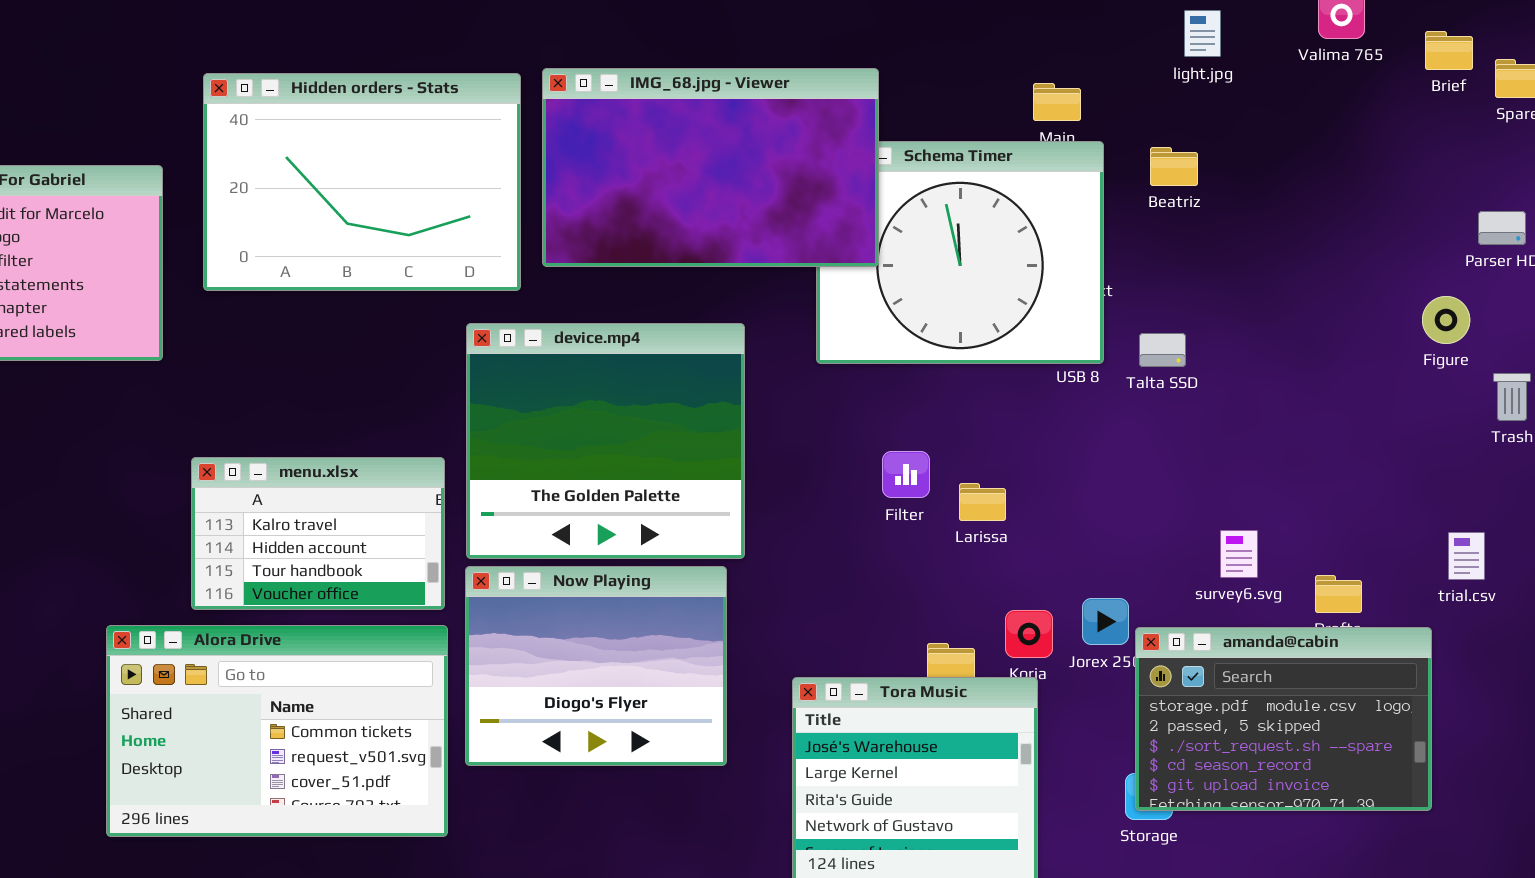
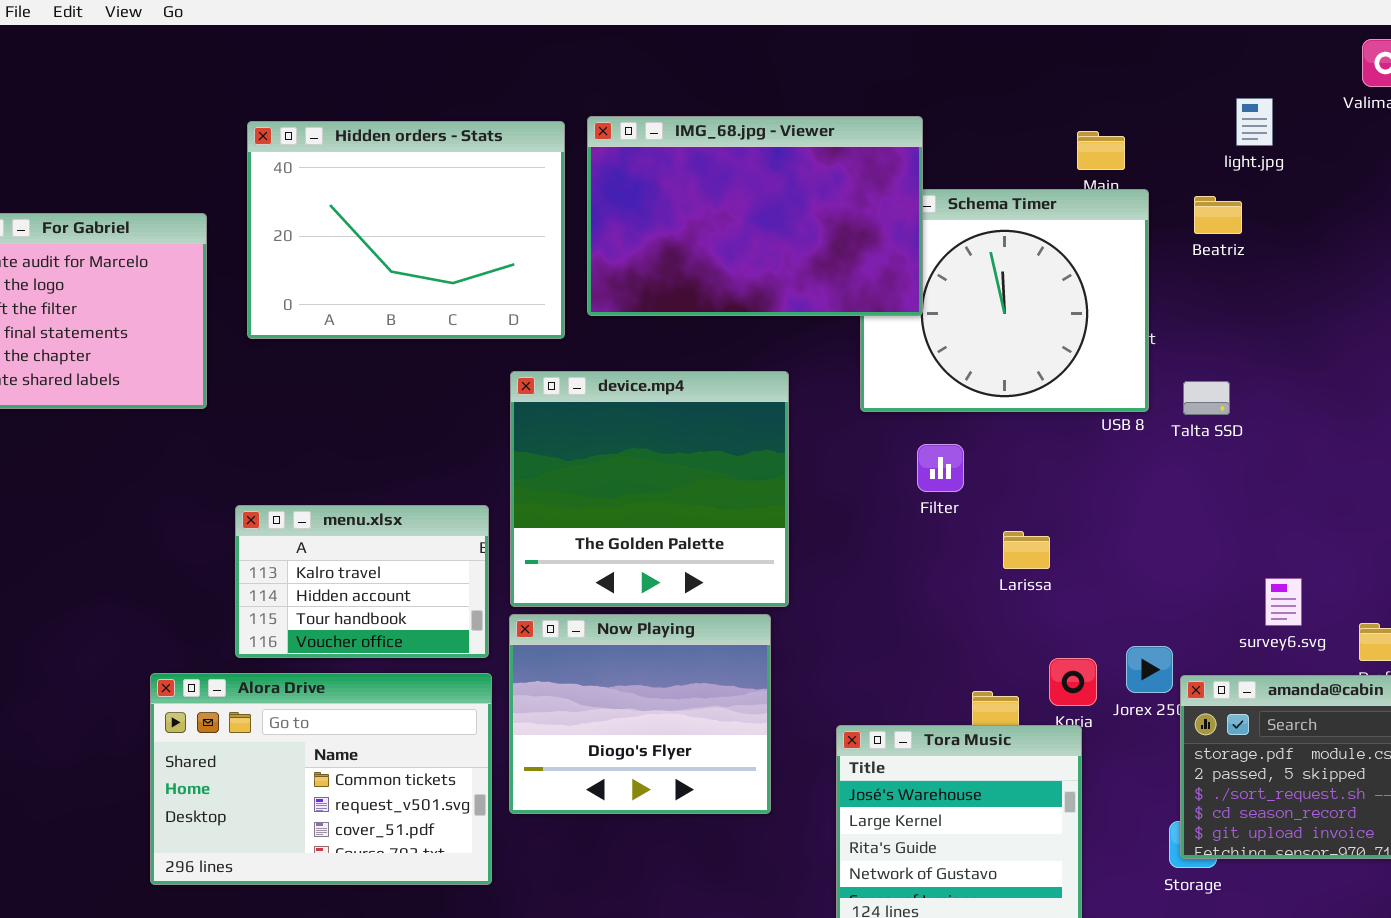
light.jpg: [1184,10,1221,57] -> [1236,98,1273,146], moved
Filter: [882,451,930,498] -> [917,444,964,492], moved

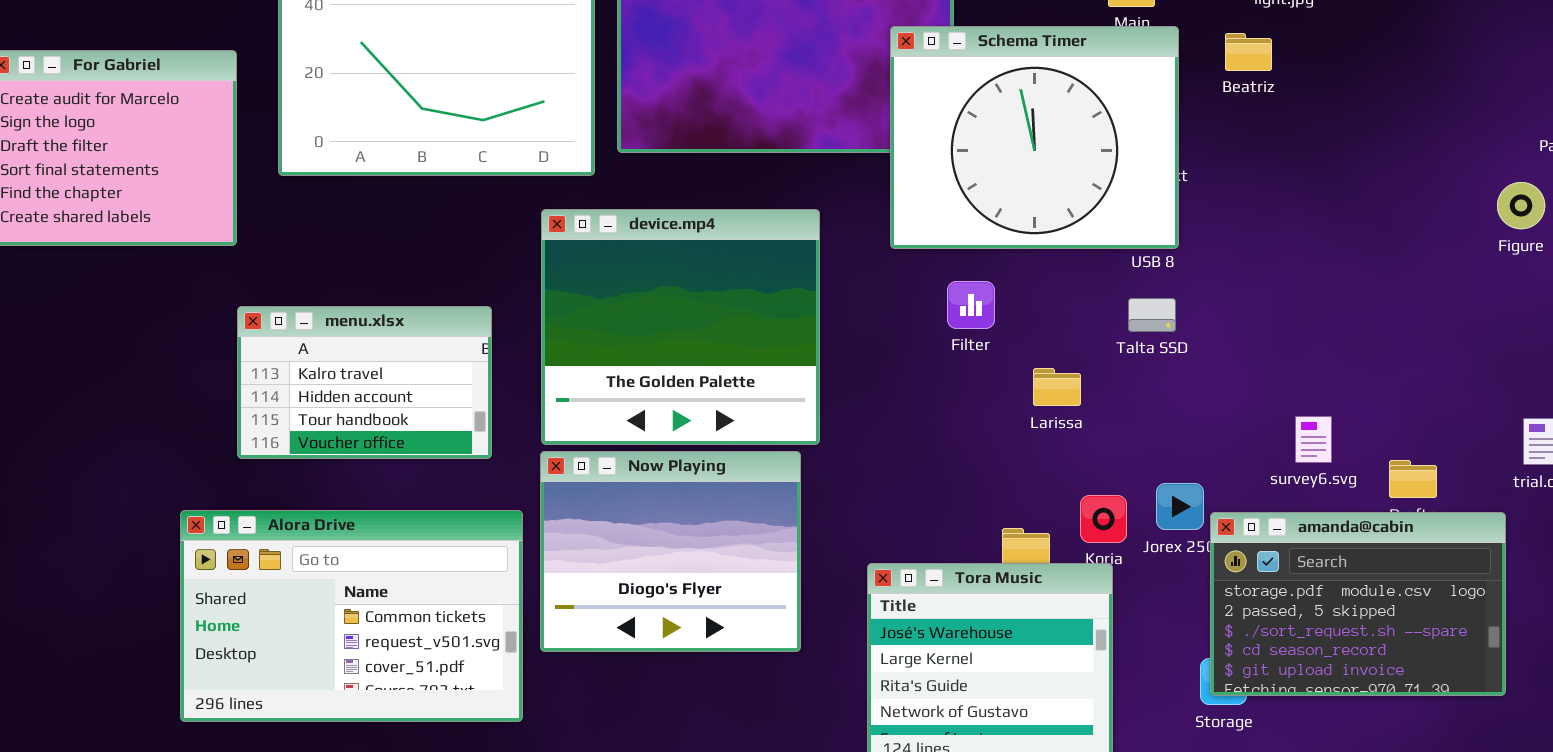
Schema Timer: [860,189,1149,412] -> [890,26,1179,249], raised
Talta SSD: [1183,381,1230,415] -> [1128,298,1176,332], moved
menu.xlsx: [235,505,489,658] -> [237,306,492,459], moved

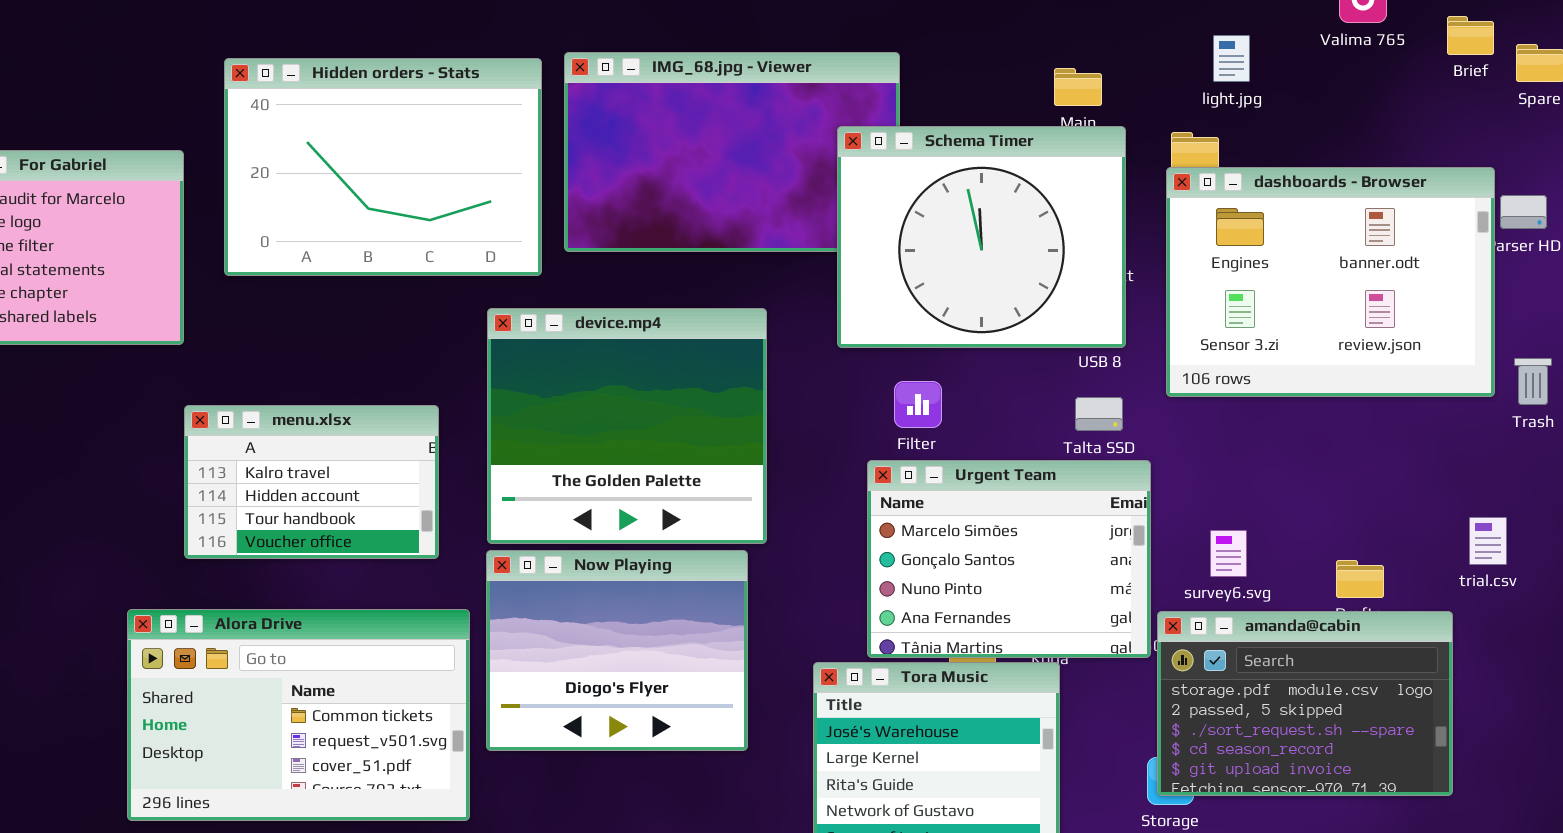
dashboards - Browser: none -> [1166,167,1495,397], opened
Urgent Team: none -> [867,460,1151,658], opened
survey6.svg: [1295,416,1332,463] -> [1210,530,1247,577], moved

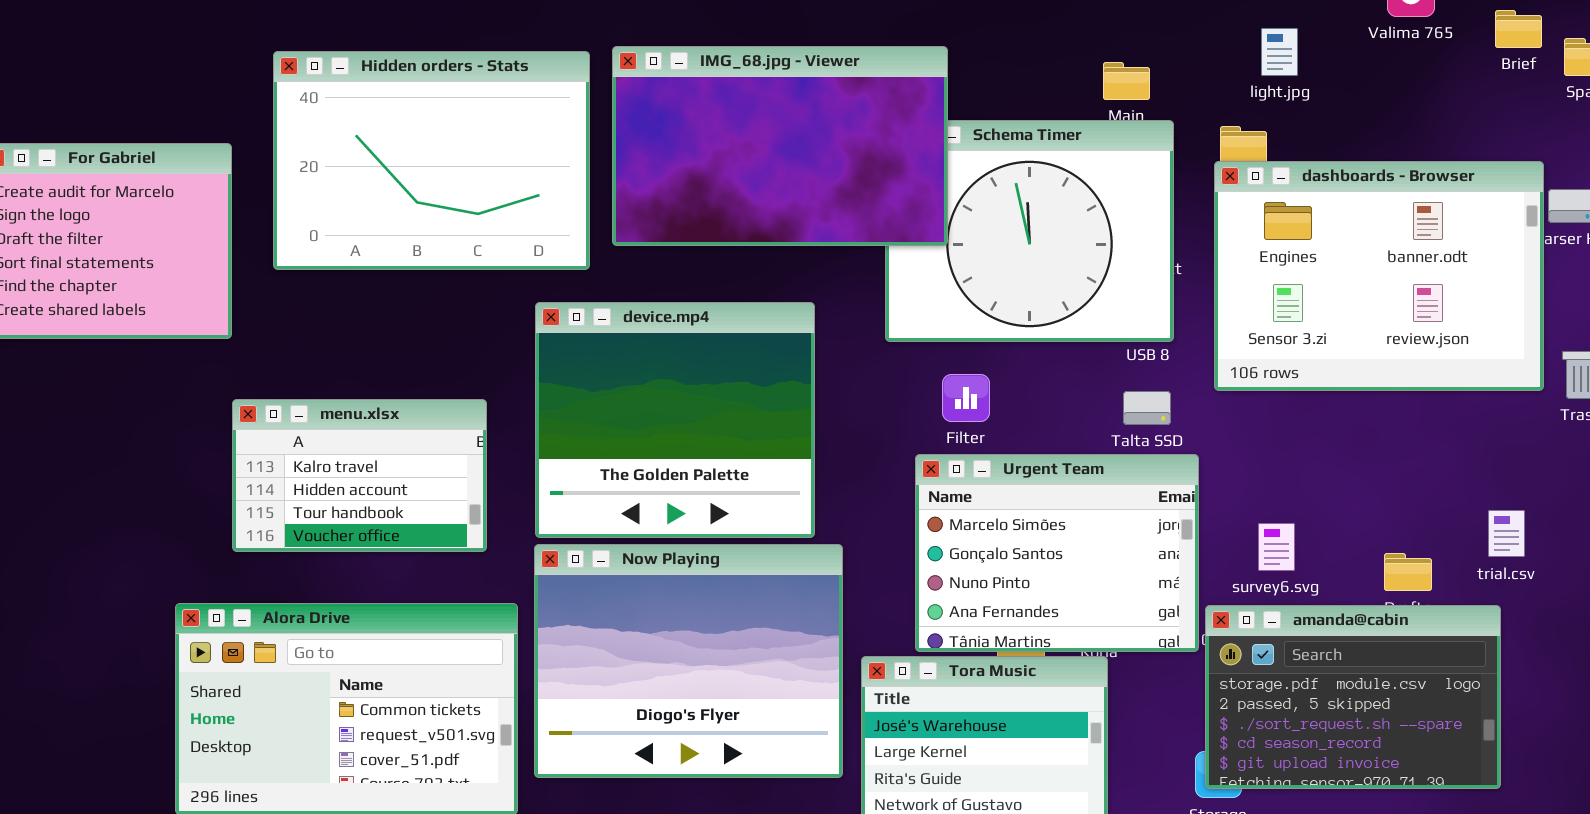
IMG_68.jpg - Viewer: [564,52,900,252] -> [612,46,948,246], raised
trial.csv: [1469,517,1507,565] -> [1488,510,1525,557], moved
Now Playing: [486,550,748,751] -> [534,544,843,778], resized

